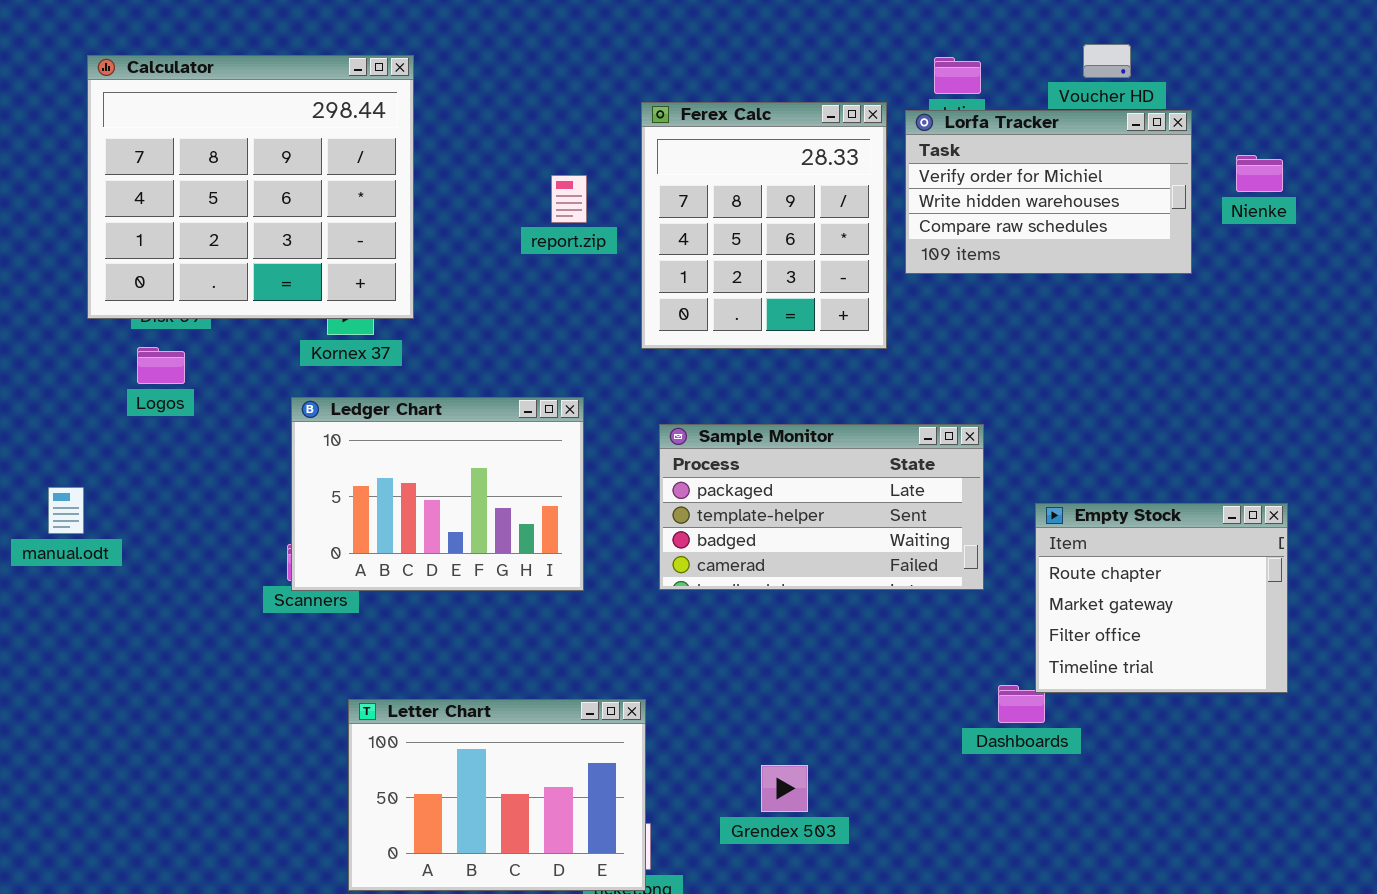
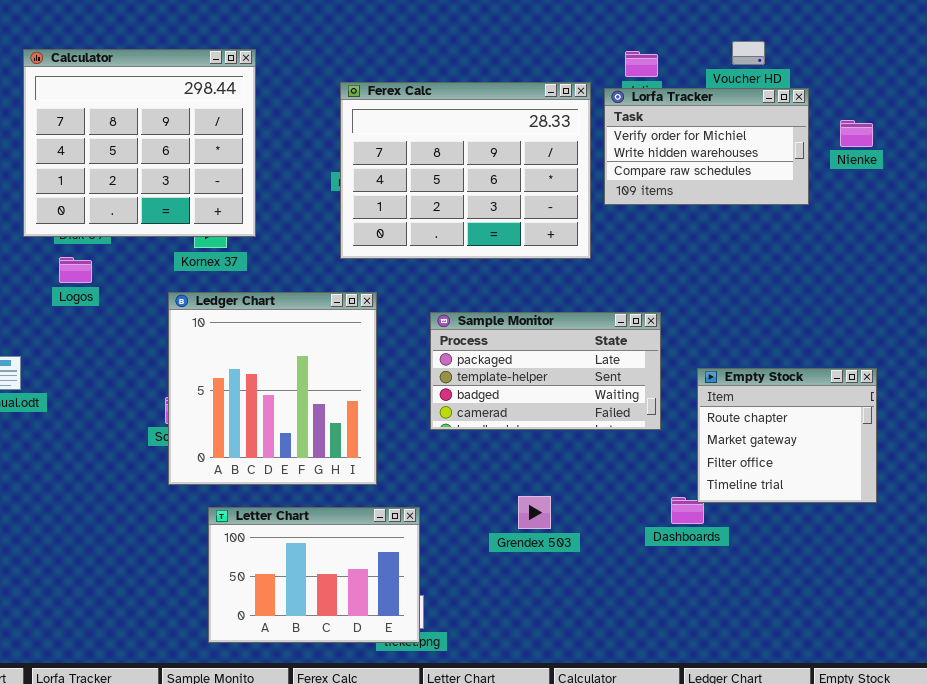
Ferex Calc: [641,102,887,349] -> [340,82,591,259], resized
Ledger Chart: [291,397,584,591] -> [168,292,377,485], resized
Grendex 503: [761,765,808,812] -> [518,496,551,529], moved

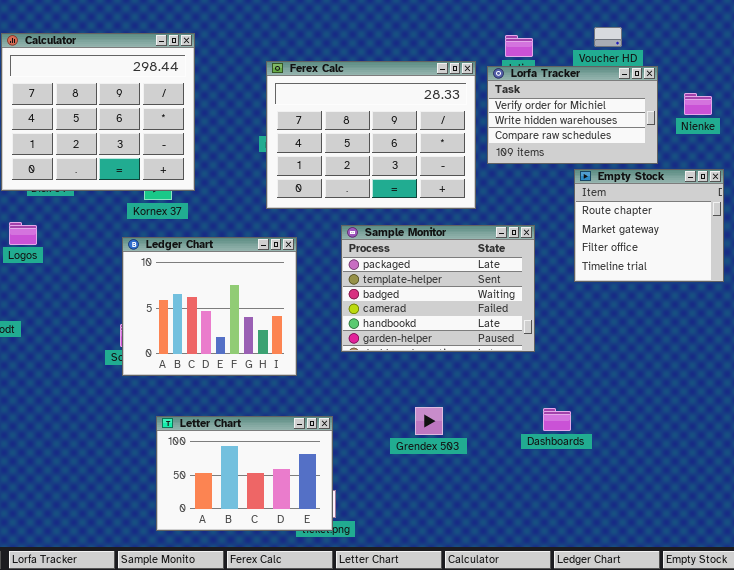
Logos: [59,257,92,283] -> [9,222,37,245], moved
Ledger Chart: [168,292,377,485] -> [122,237,297,376], resized
Sample Monitor: [430,312,661,430] -> [341,225,535,352], resized
Empty Stock: [697,368,877,503] -> [574,169,724,282], moved

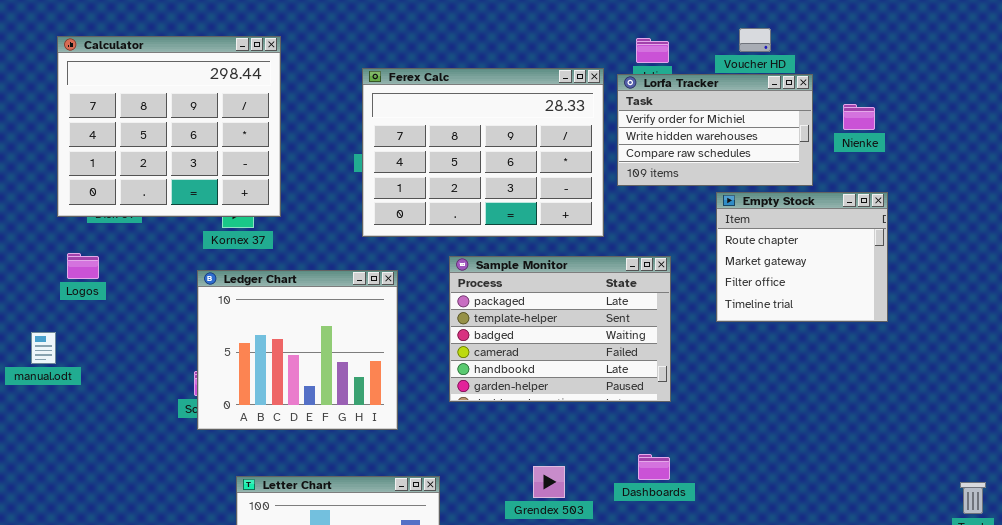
Dashboards: [543,408,571,431] -> [638,454,670,480], moved

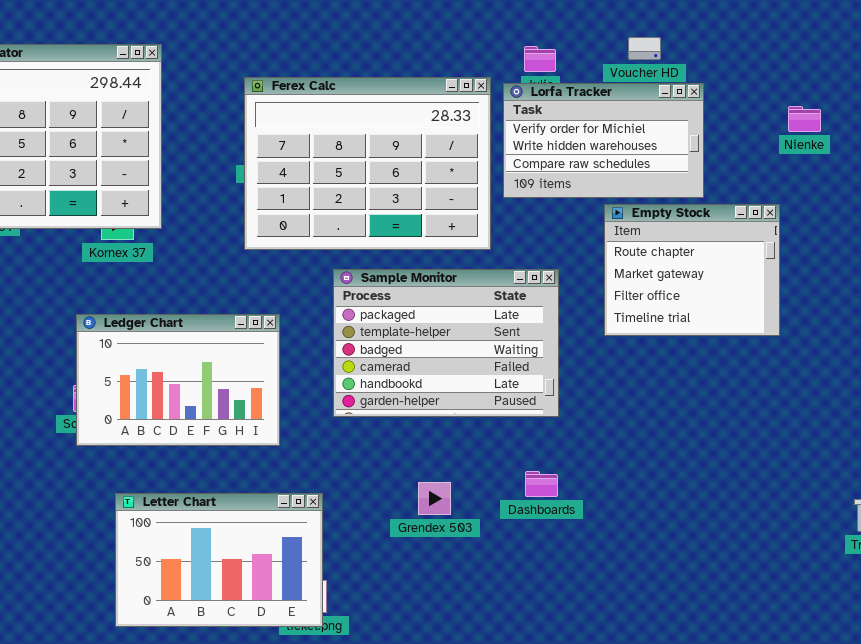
Nienke: [843,104,875,130] -> [788,106,821,132], moved
Ledger Chart: [197,270,398,430] -> [76,314,280,446], resized

